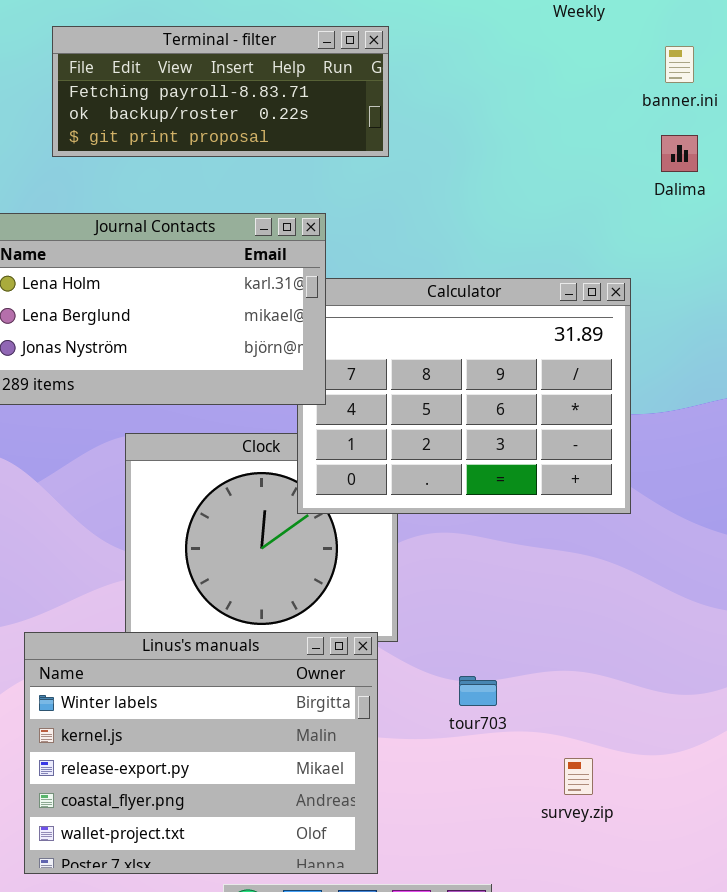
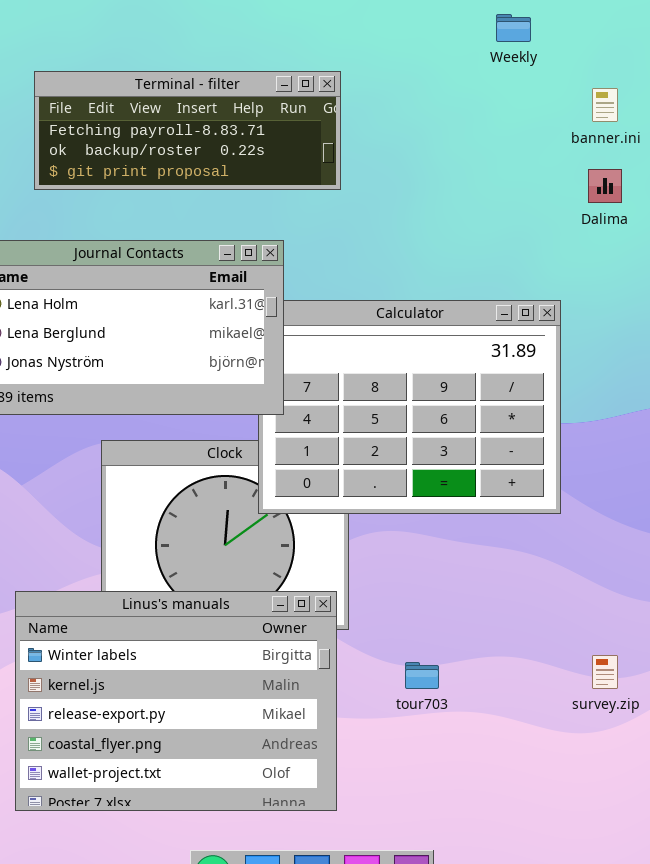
Linus's manuals: [24,632,378,874] -> [15,591,337,811], moved
survey.zip: [564,758,593,795] -> [592,655,618,689], moved

